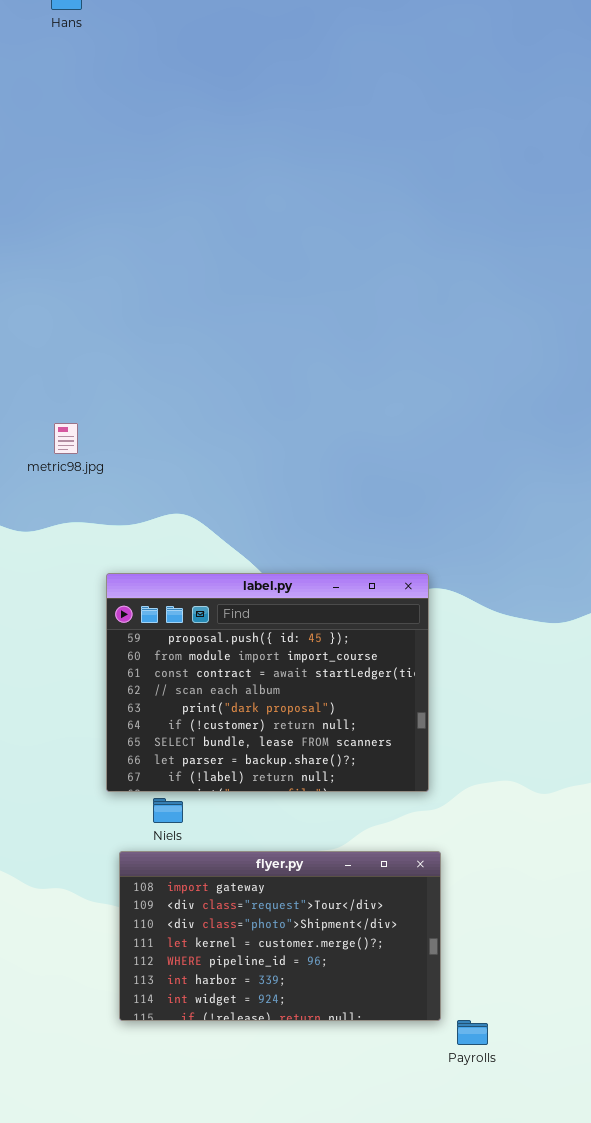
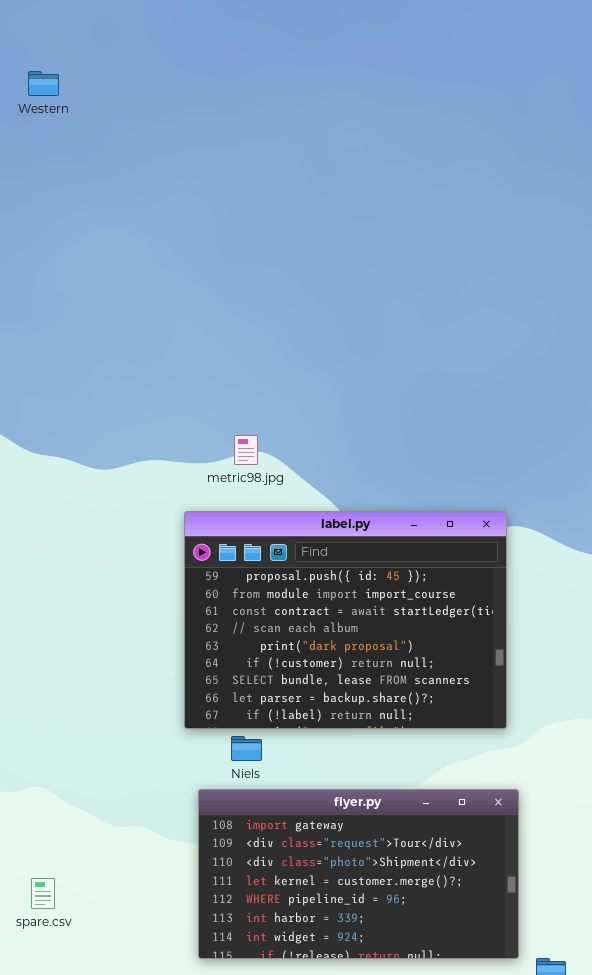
metric98.jpg: [54,423,78,454] -> [234,435,258,465], moved

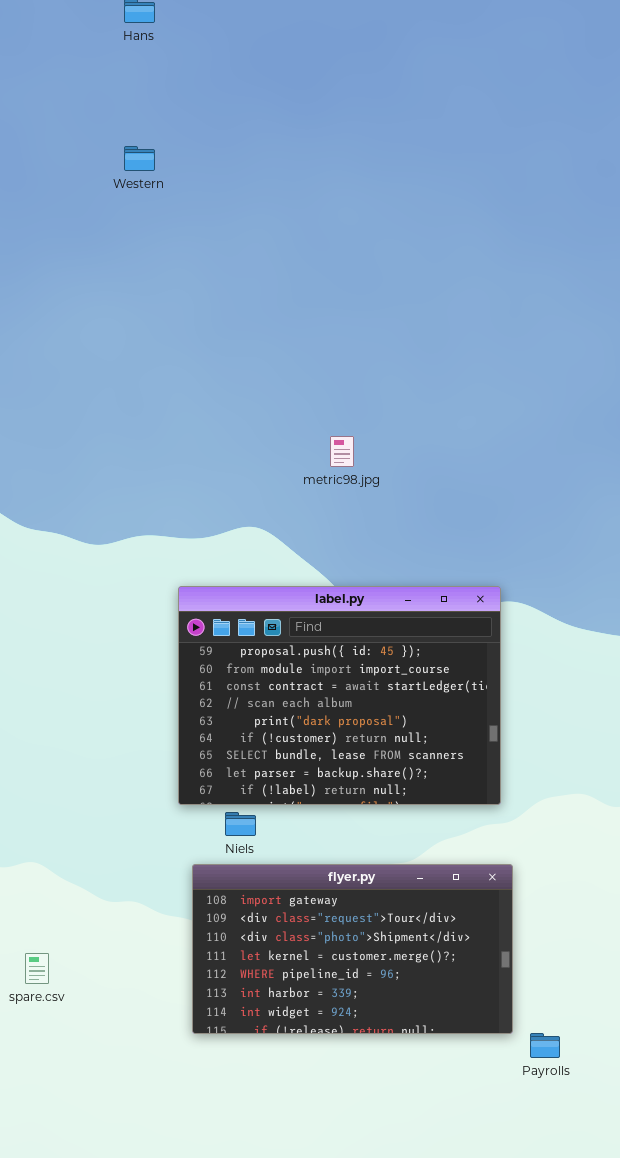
Western: [28,71,59,96] -> [124,146,155,171], moved
metric98.jpg: [234,435,258,465] -> [330,436,354,467], moved

